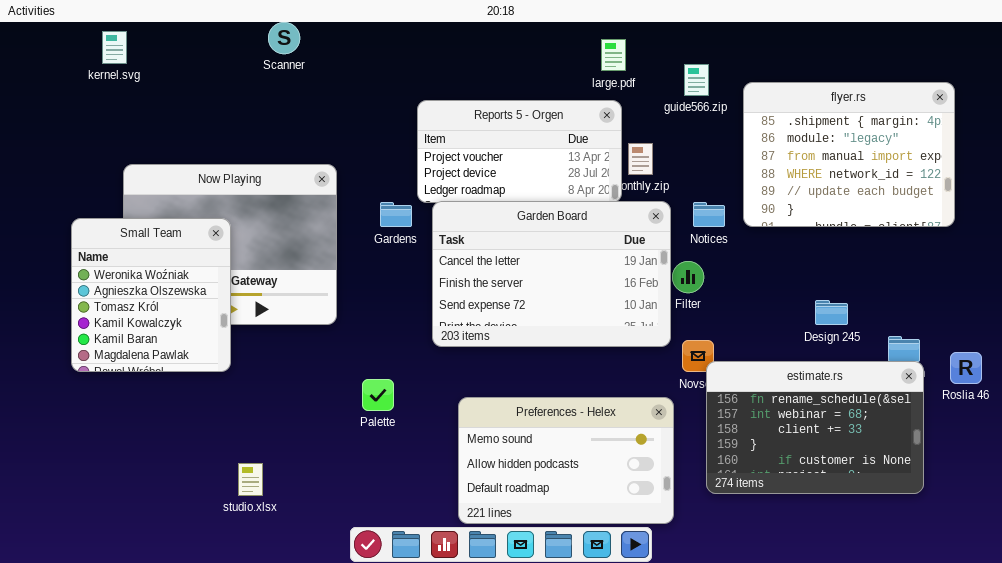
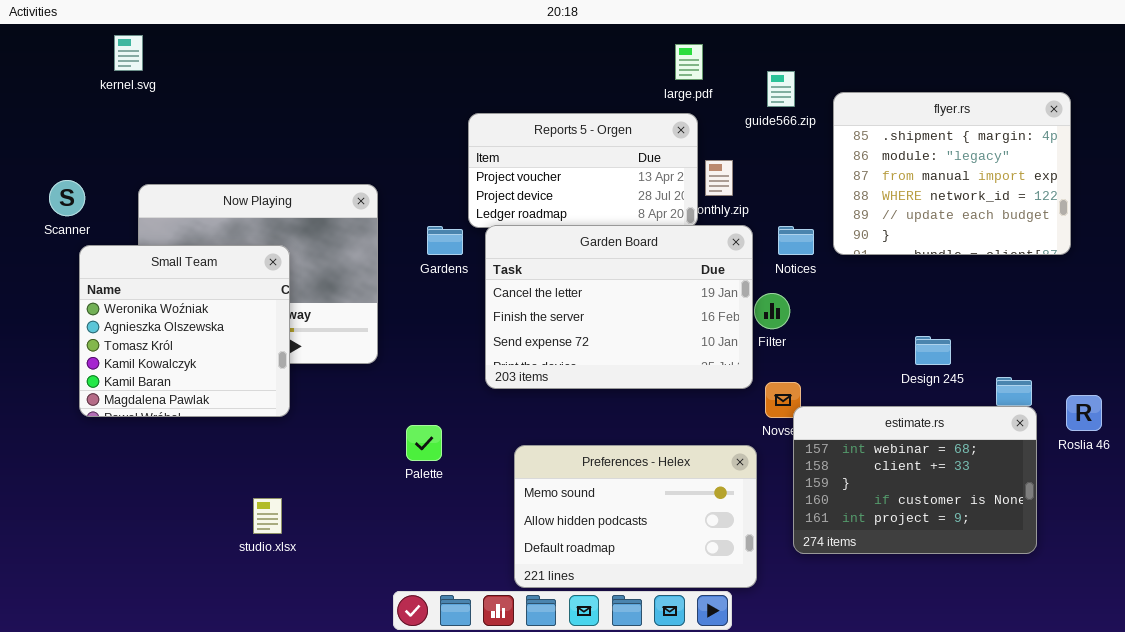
Scanner: [268,22,300,54] -> [49,180,85,216], moved
Small Team: [71,218,231,372] -> [79,245,290,417], resized
estimate.rs: [706,361,924,494] -> [793,406,1037,554], scrolled down 1 row
studio.xlsx: [238,463,263,496] -> [253,498,282,534], moved

